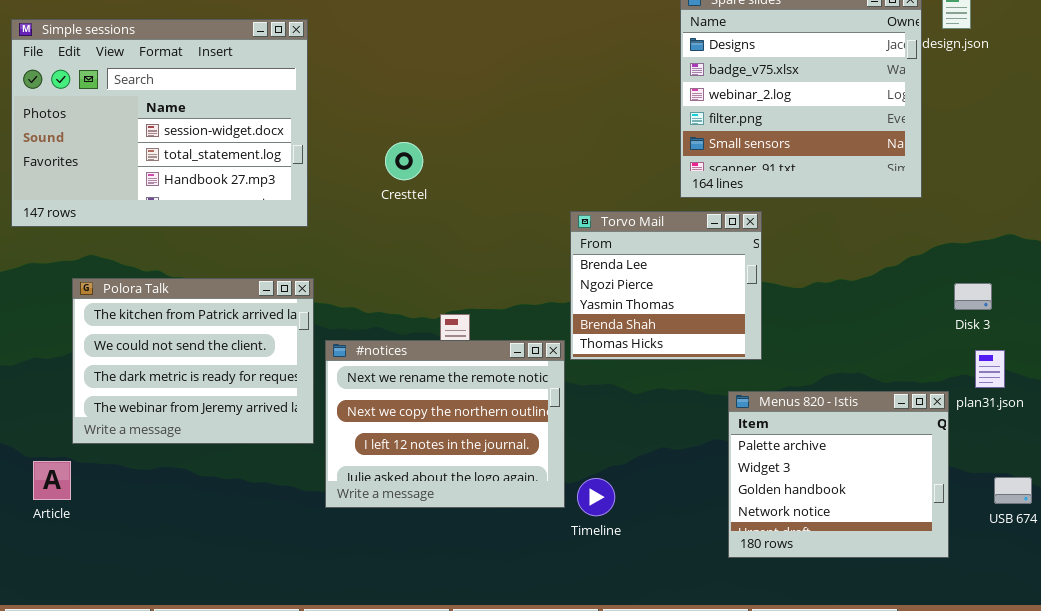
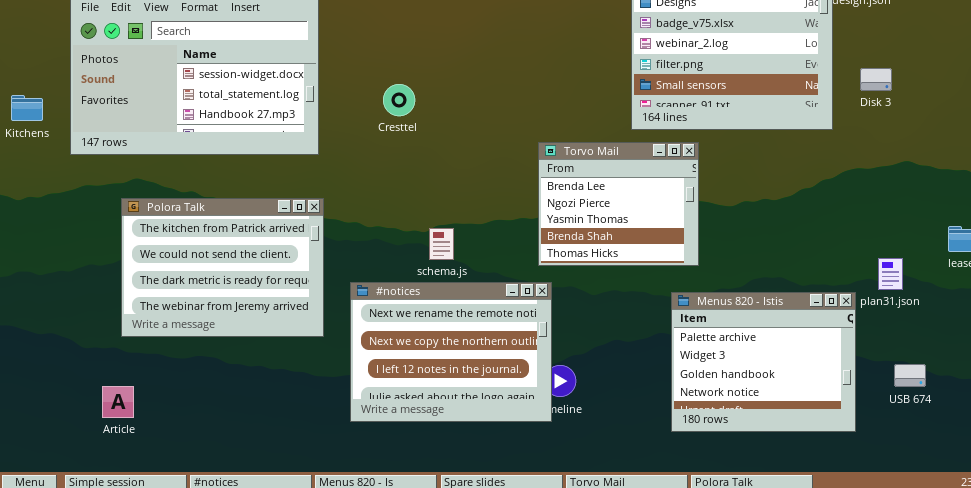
Disk 3: [954,283,992,310] -> [860,68,892,91], moved
#notices: [325,340,565,508] -> [350,282,552,422], moved
Article: [33,461,71,500] -> [102,386,134,418], moved

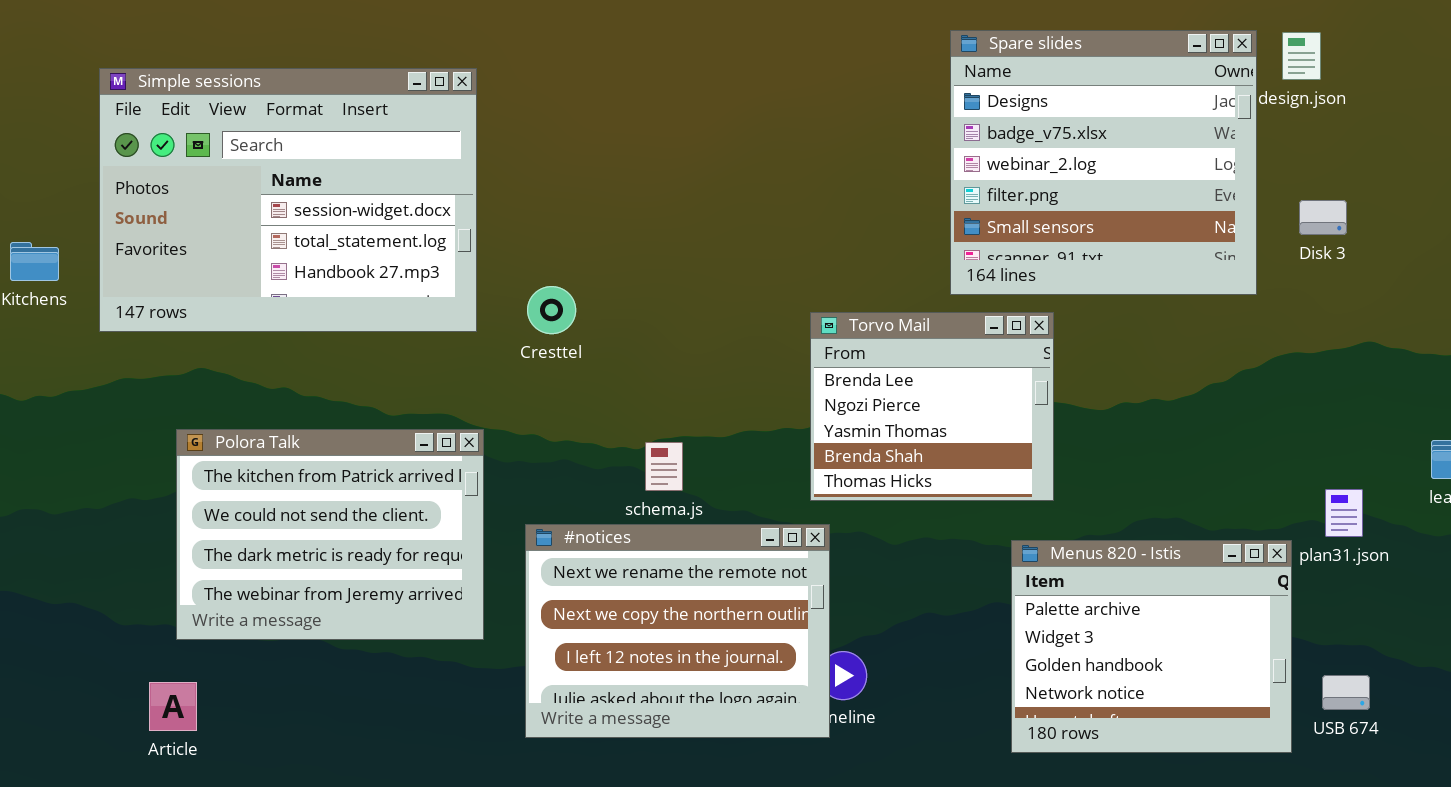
Cresttel: [383,84,415,116] -> [527,286,576,334], moved
Polora Talk: [121,198,324,337] -> [176,429,484,640], moved
USB 674: [894,364,926,387] -> [1322,675,1370,710], moved

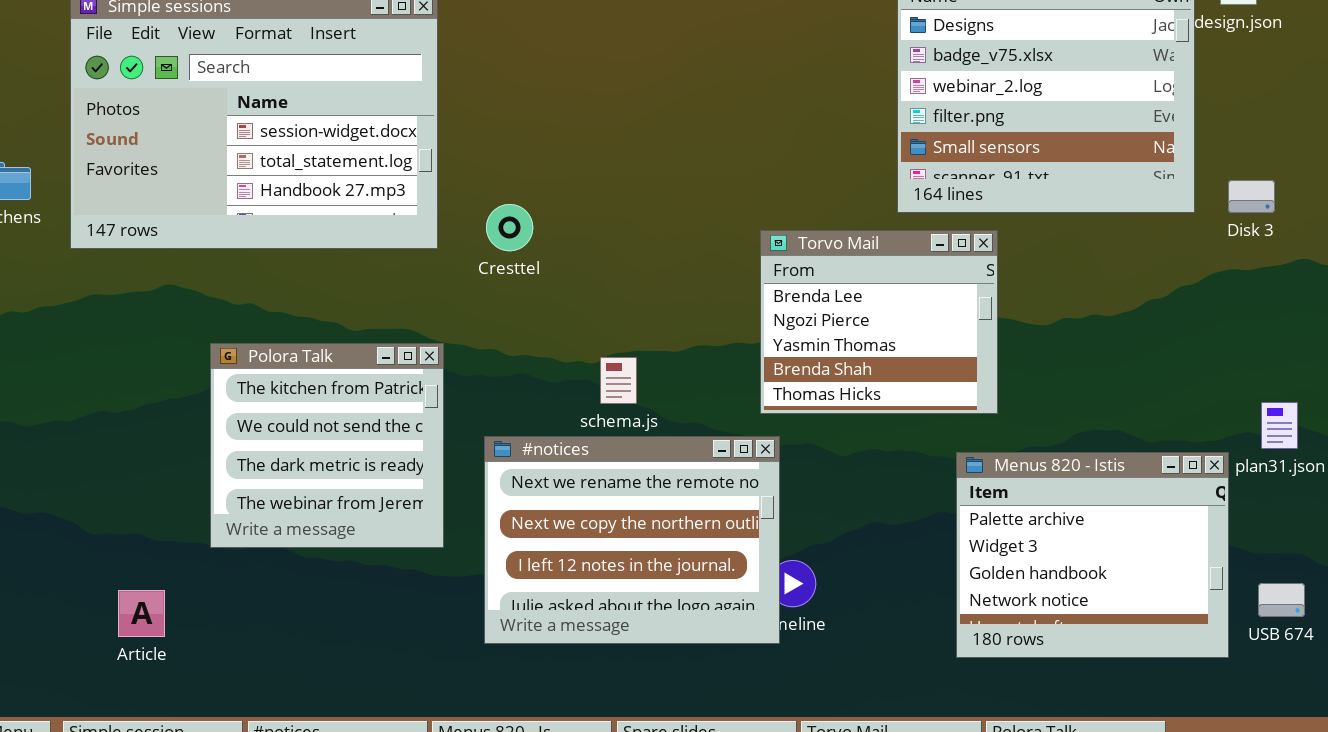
Disk 3: [1299,200,1347,235] -> [1228,180,1275,213], moved
Polora Talk: [176,429,484,640] -> [210,343,444,548], resized

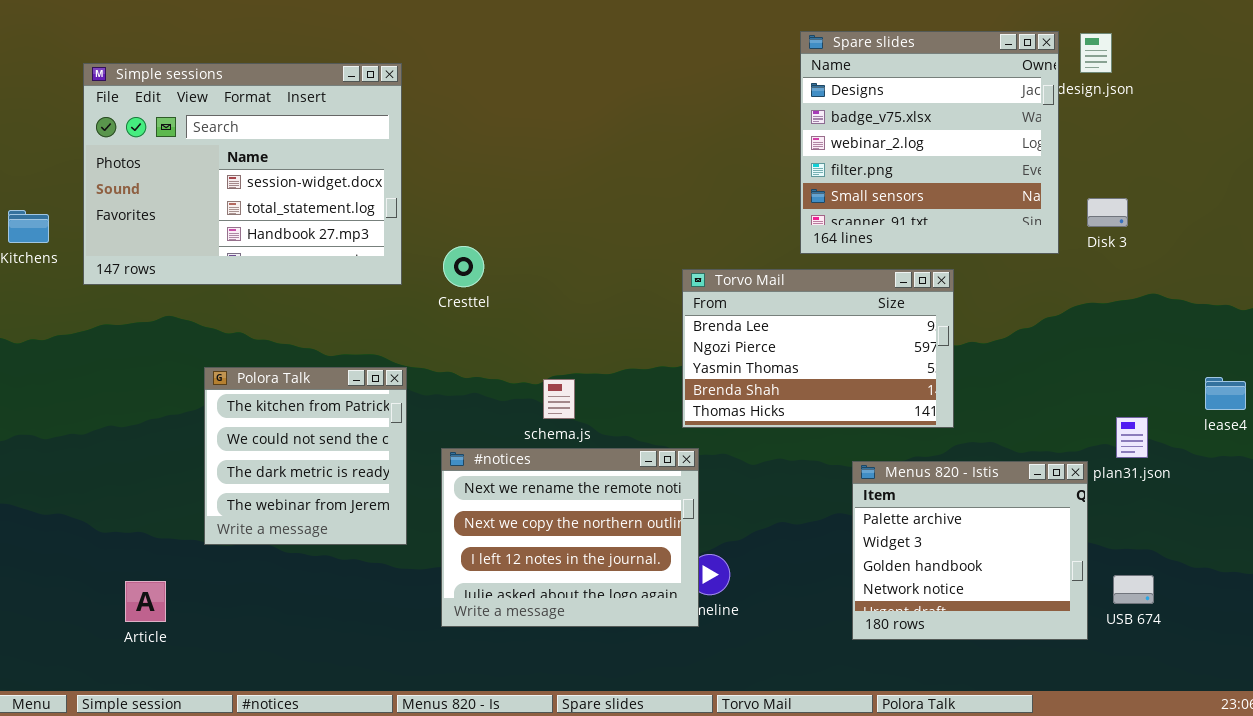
Disk 3: [1228,180,1275,213] -> [1087,198,1128,227], moved
Torvo Mail: [760,230,998,414] -> [682,269,954,428], resized

